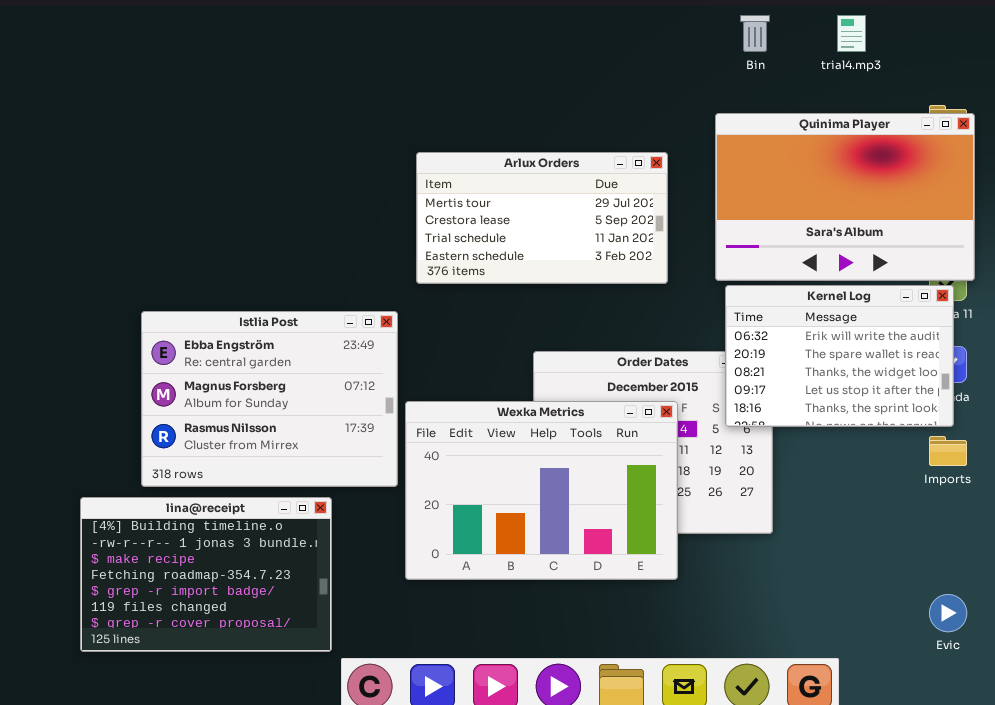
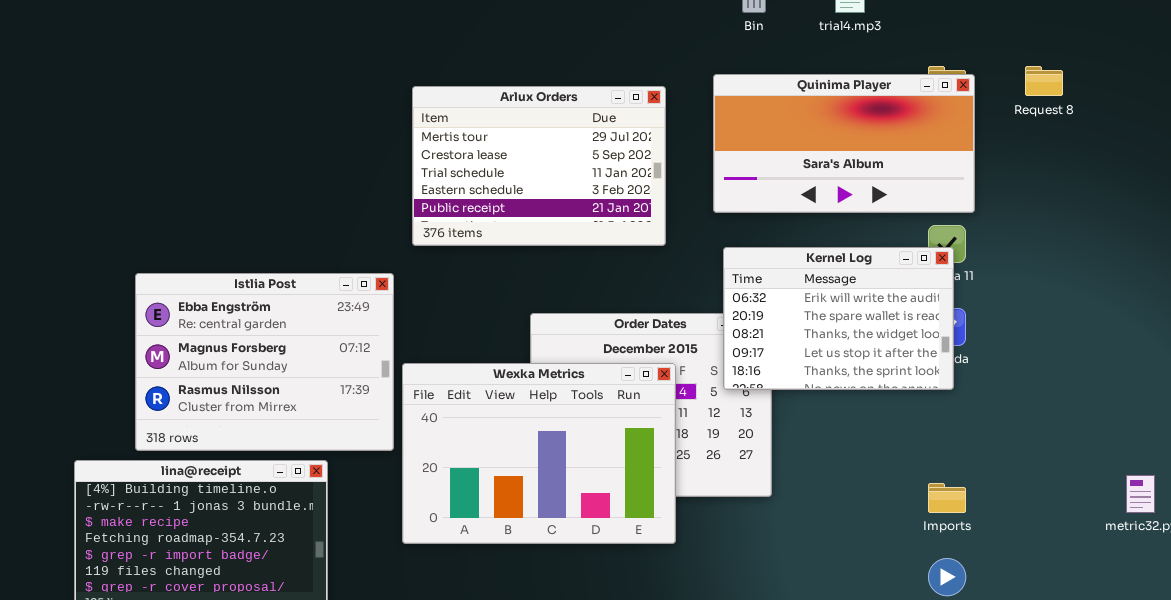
Quinima Player: [715,113,975,281] -> [713,74,975,213], resized
Arlux Orders: [416,152,668,284] -> [412,86,666,246], resized
Imports: [929,436,967,466] -> [928,483,966,513], moved

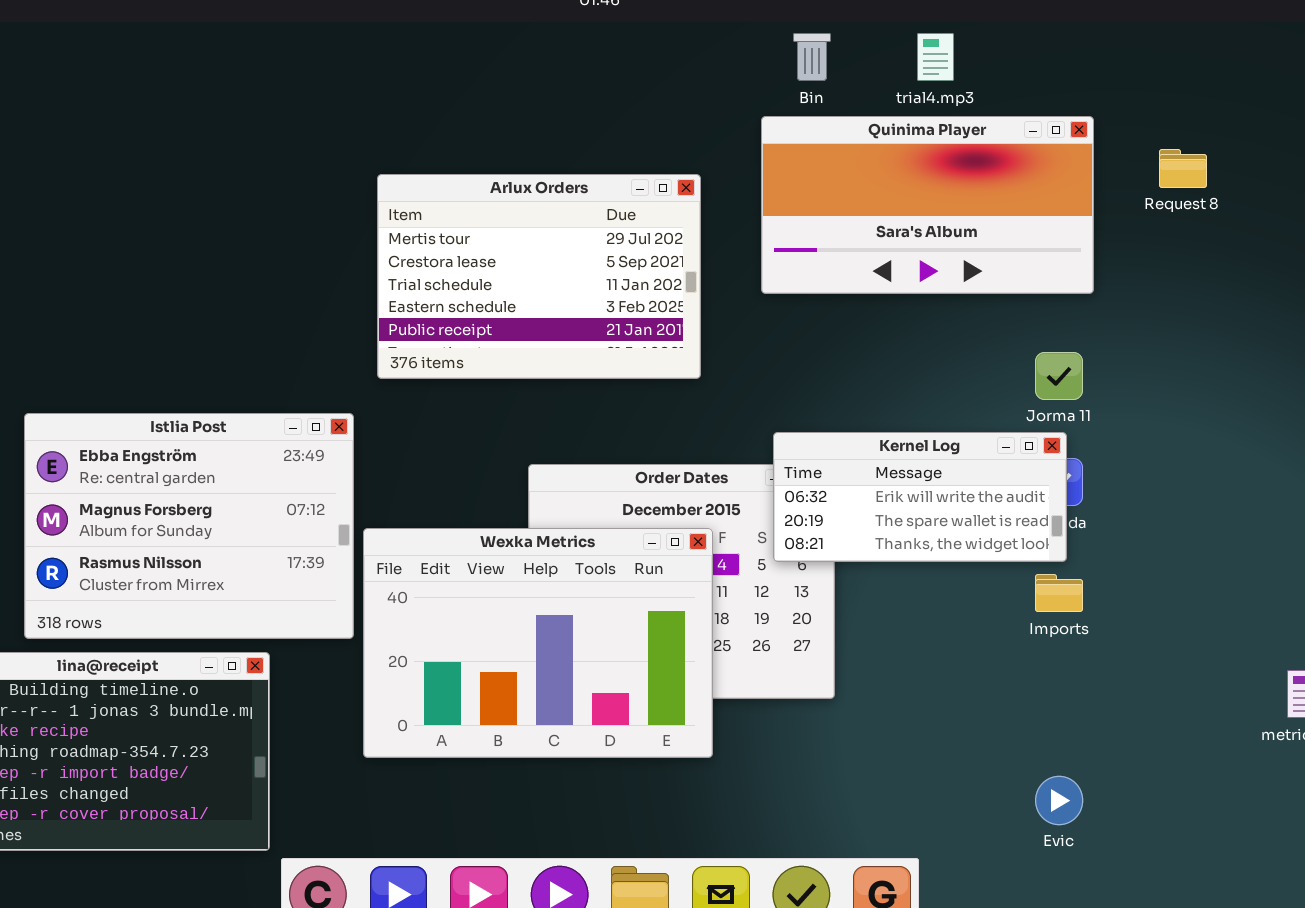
Quinima Player: [713,74,975,213] -> [761,116,1094,294], moved
Kernel Log: [723,247,954,390] -> [773,432,1067,562], resized
Imports: [928,483,966,513] -> [1035,574,1083,612], moved

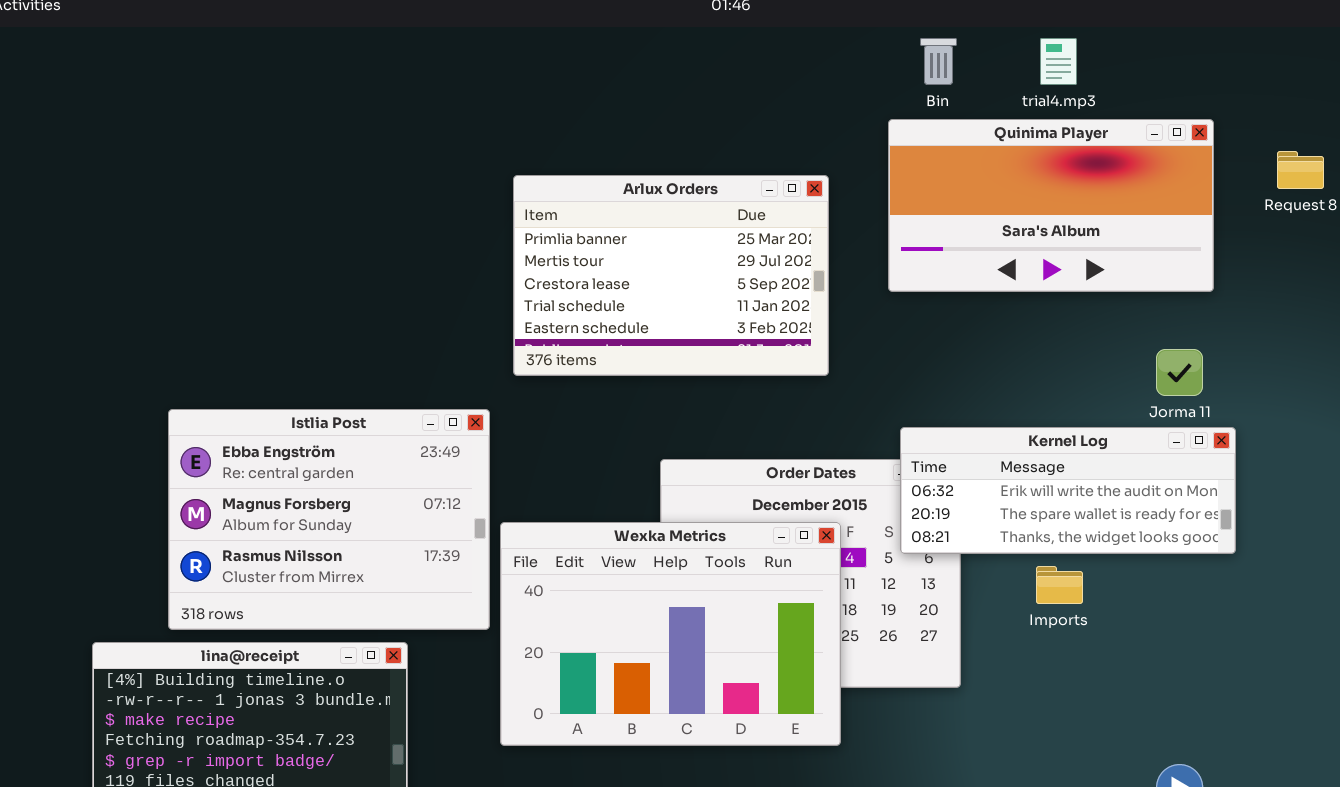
Arlux Orders: [377,174,701,379] -> [513,175,829,376], scrolled up 1 row
Kernel Log: [773,432,1067,562] -> [900,427,1236,554], resized
Imports: [1035,574,1083,612] -> [1036,566,1083,604], moved

